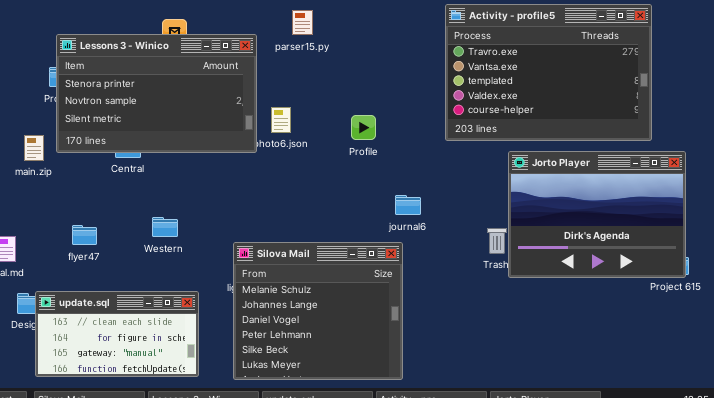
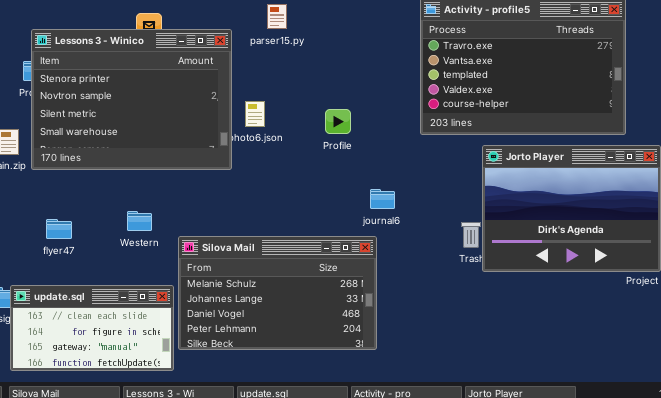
Lessons 3 - Winico: [56,34,257,153] -> [31,29,232,170], resized
Silova Mail: [233,242,403,380] -> [178,236,377,350], resized

